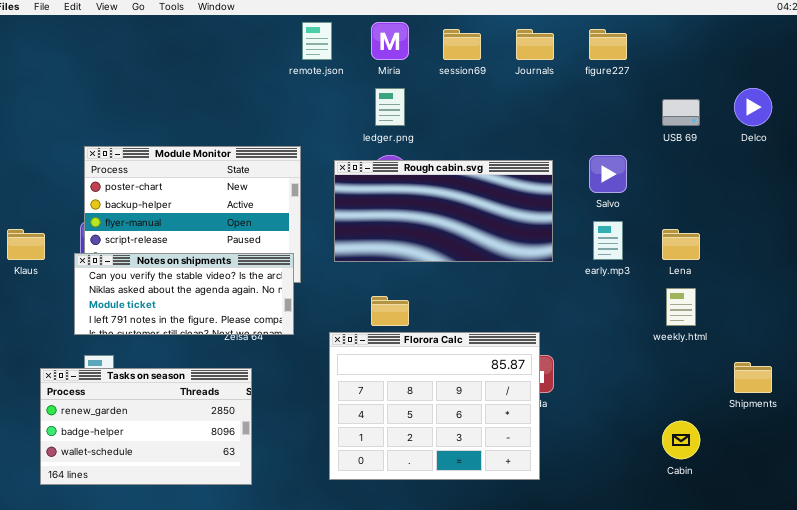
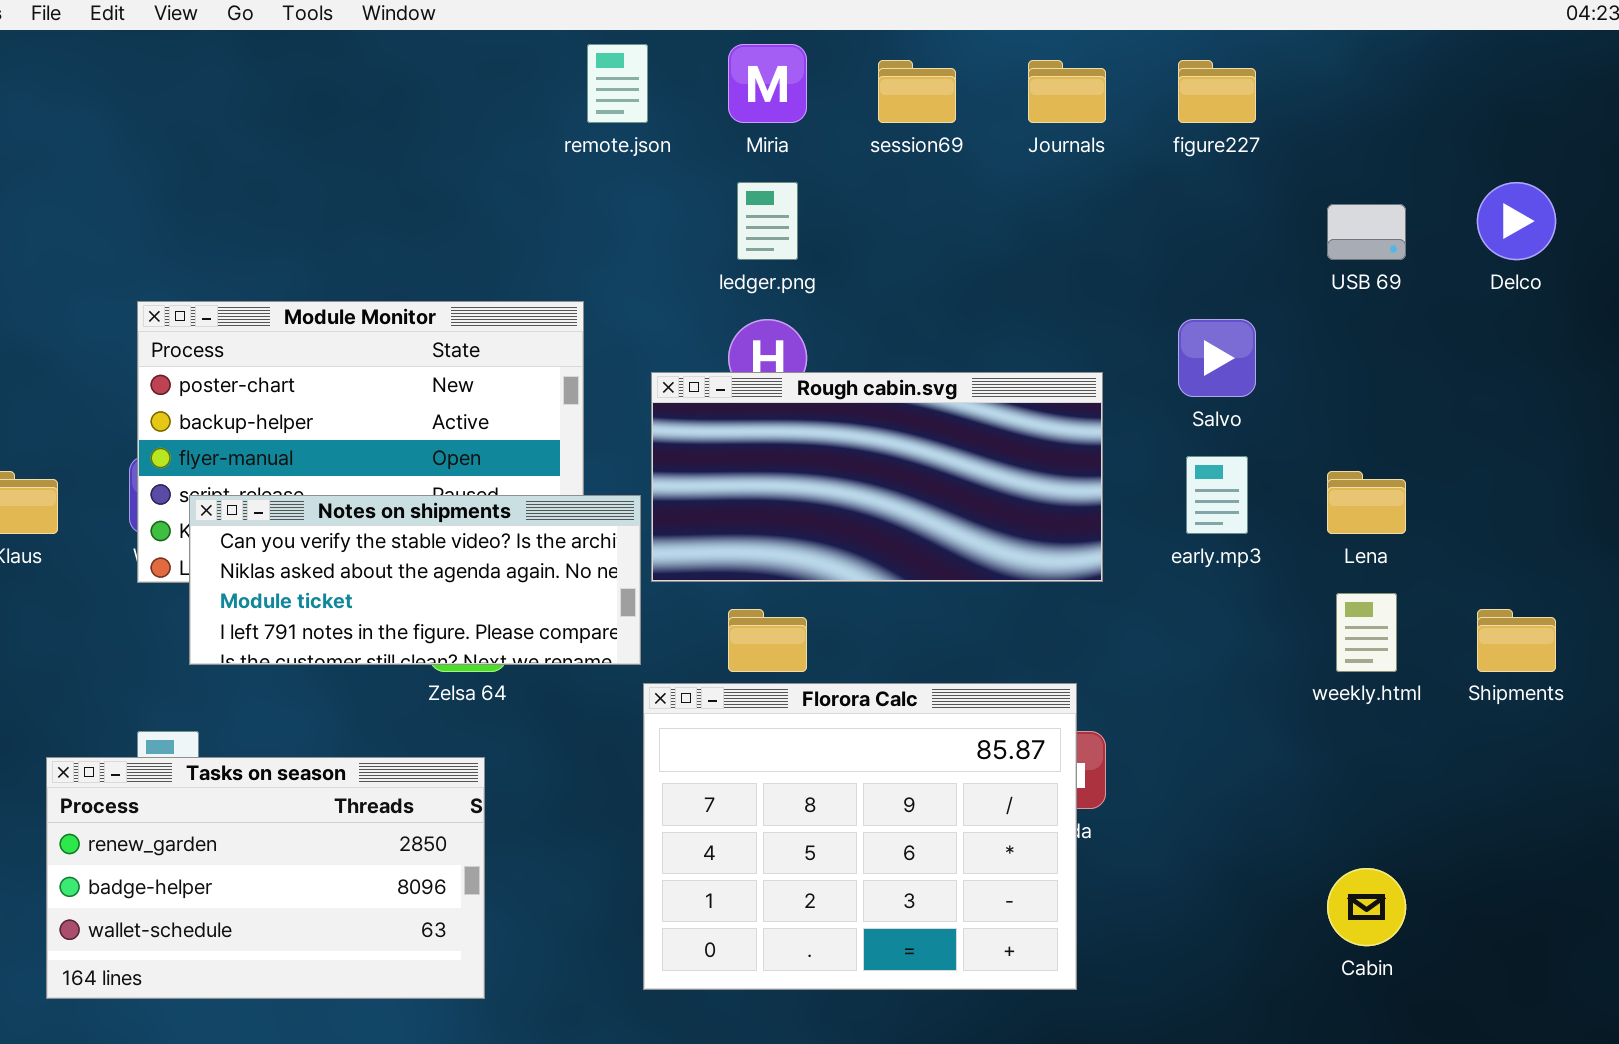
Rough cabin.svg: [334,160,553,262] -> [651,372,1103,582], moved
Notes on shipments: [74,253,294,335] -> [189,495,641,665], moved
Shipments: [734,362,772,393] -> [1477,609,1556,672], moved

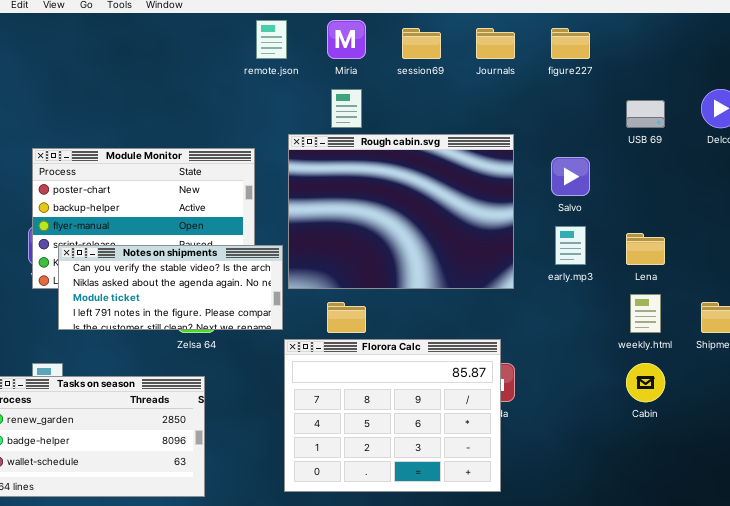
Rough cabin.svg: [651,372,1103,582] -> [288,134,514,289], resized
Cabin: [1327,868,1406,946] -> [626,363,665,402], moved

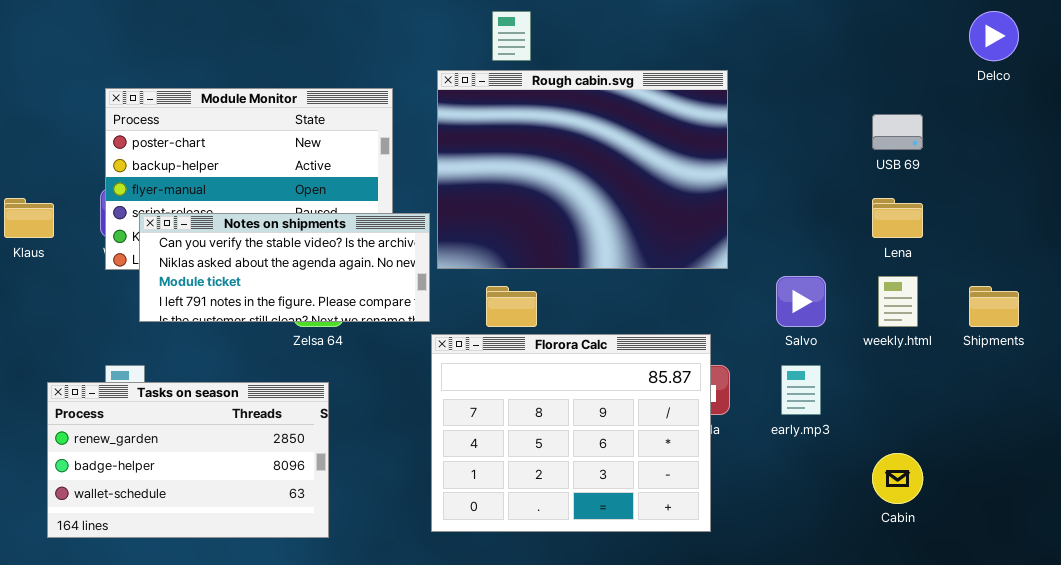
USB 69: [626,100,665,128] -> [872,114,923,150], moved
Salvo: [551,157,590,196] -> [776,276,826,327], moved
early.mp3: [555,226,586,265] -> [781,365,821,415], moved
Cabin: [626,363,665,402] -> [872,453,923,504], moved

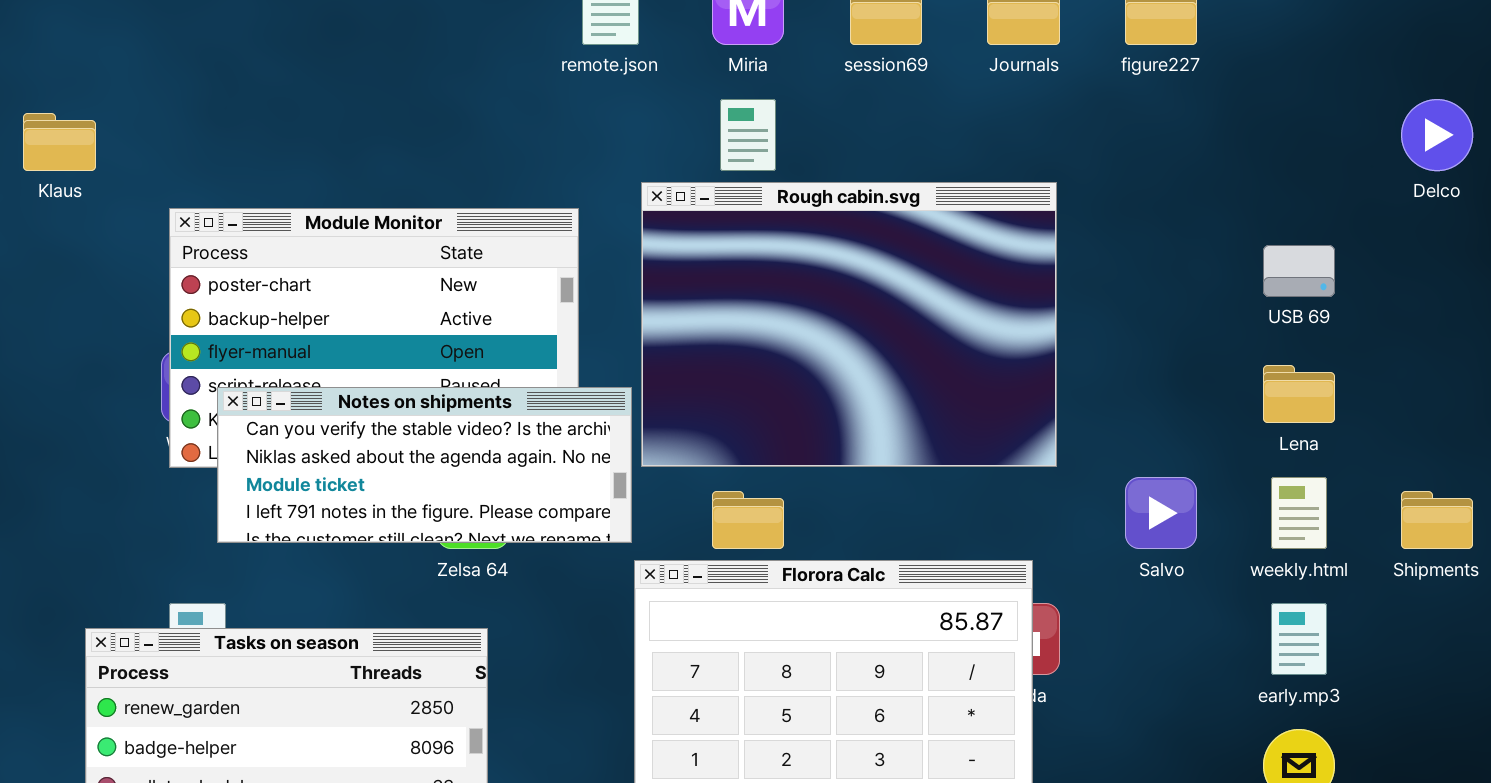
Klaus: [4,198,54,238] -> [23,113,96,171], moved
early.mp3: [781,365,821,415] -> [1271,603,1327,675], moved

